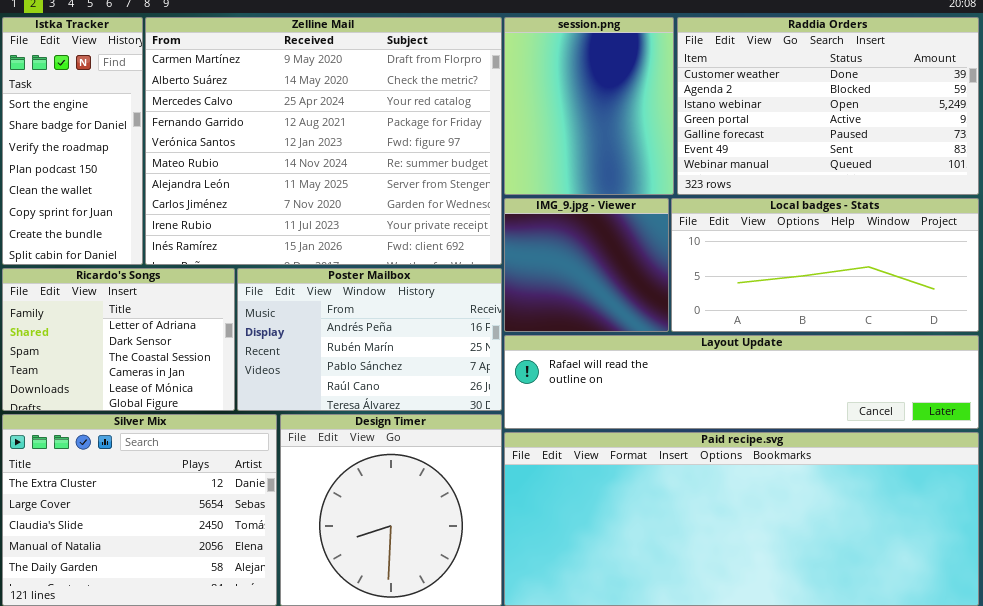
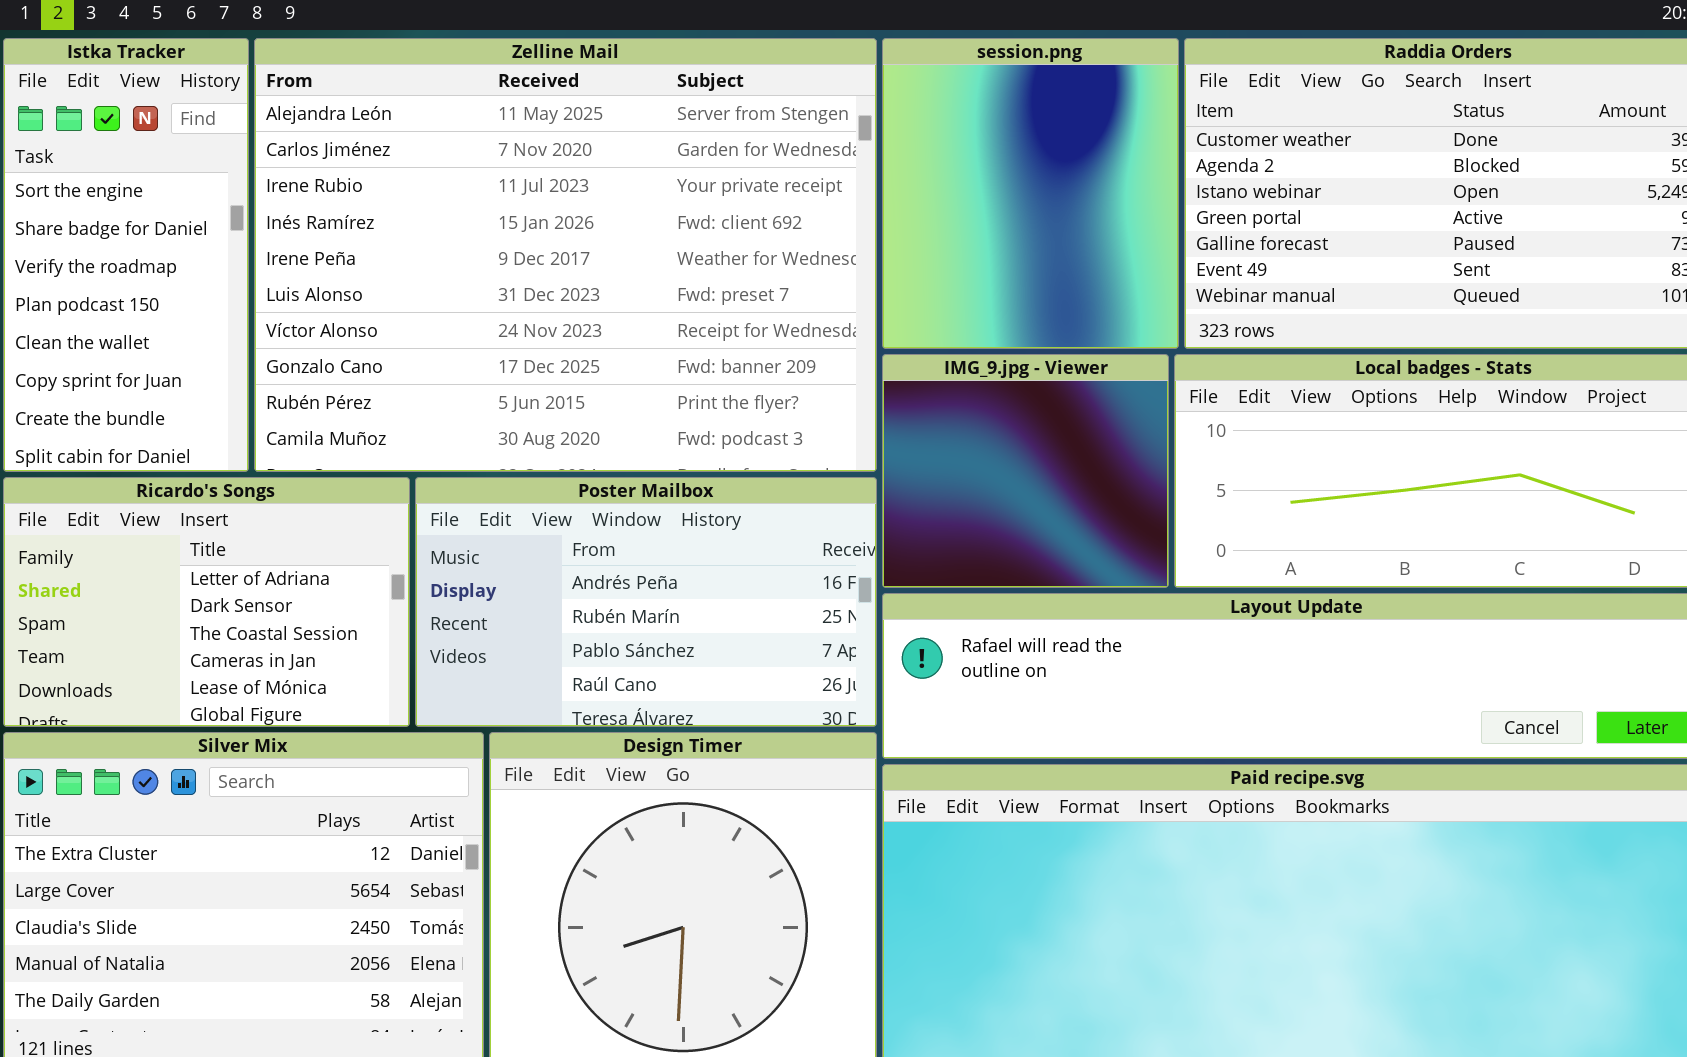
Zelline Mail: [145,17,502,265] -> [254,38,877,472], scrolled down 6 rows

